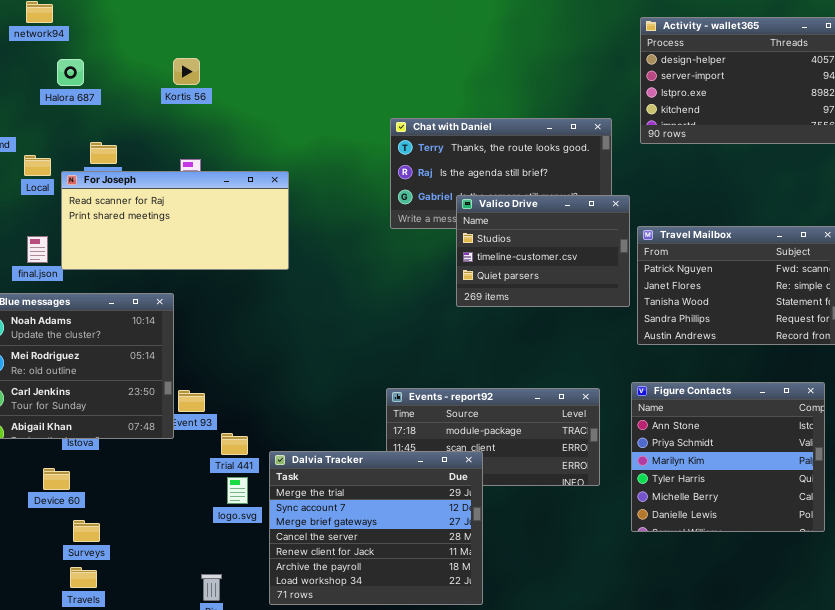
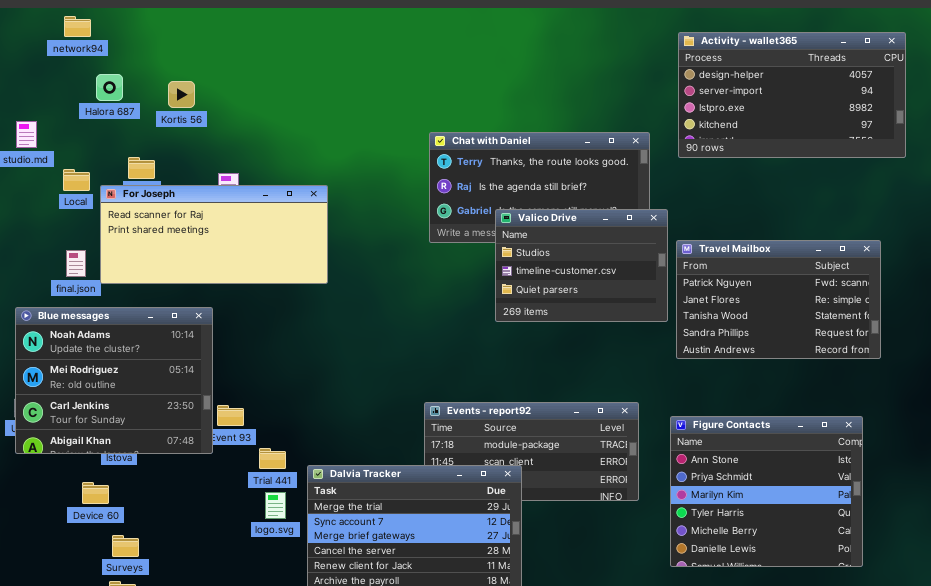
Kortis 56: [173,58,200,85] -> [168,81,195,108], moved
Figure Contacts: [631,382,825,532] -> [670,416,863,567], moved

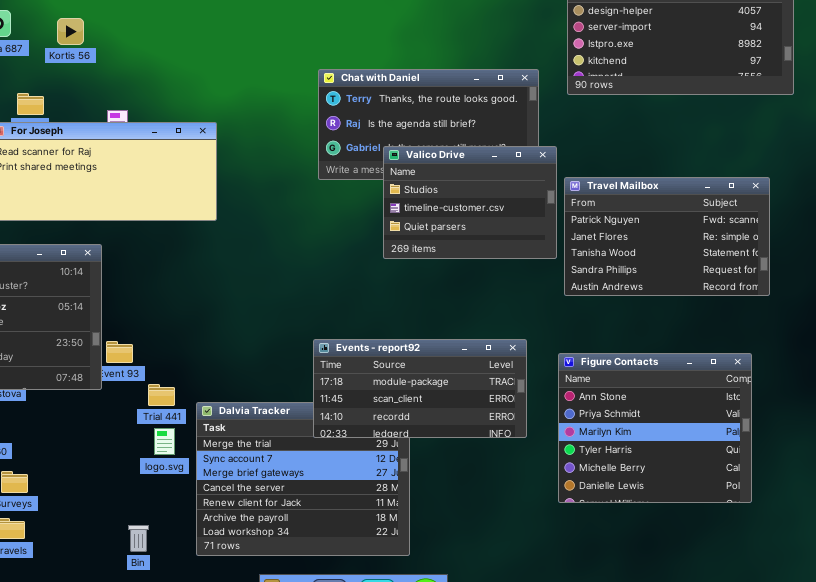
Events - report92: [424,402,639,501] -> [313,339,527,438], raised

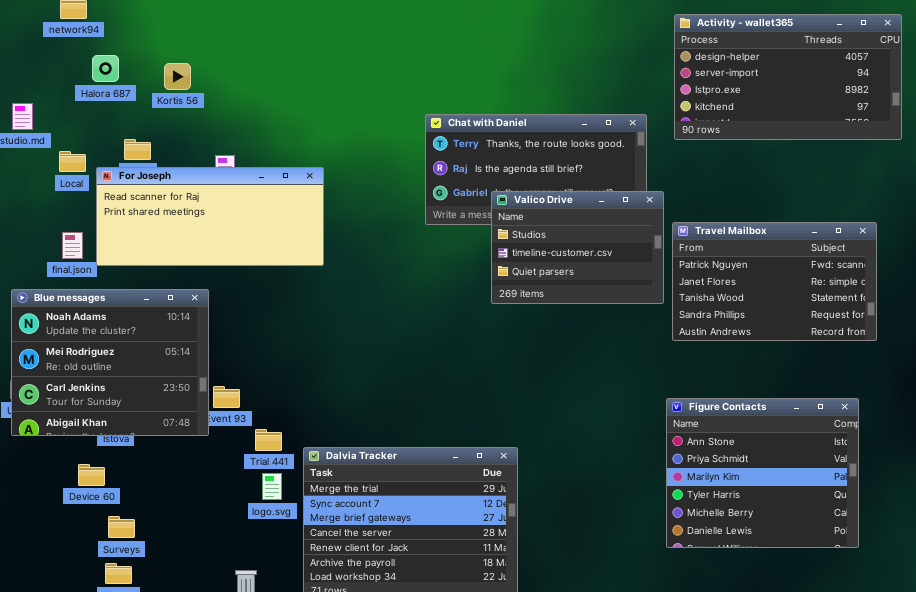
Events - report92: [313,339,527,438] -> none, closed

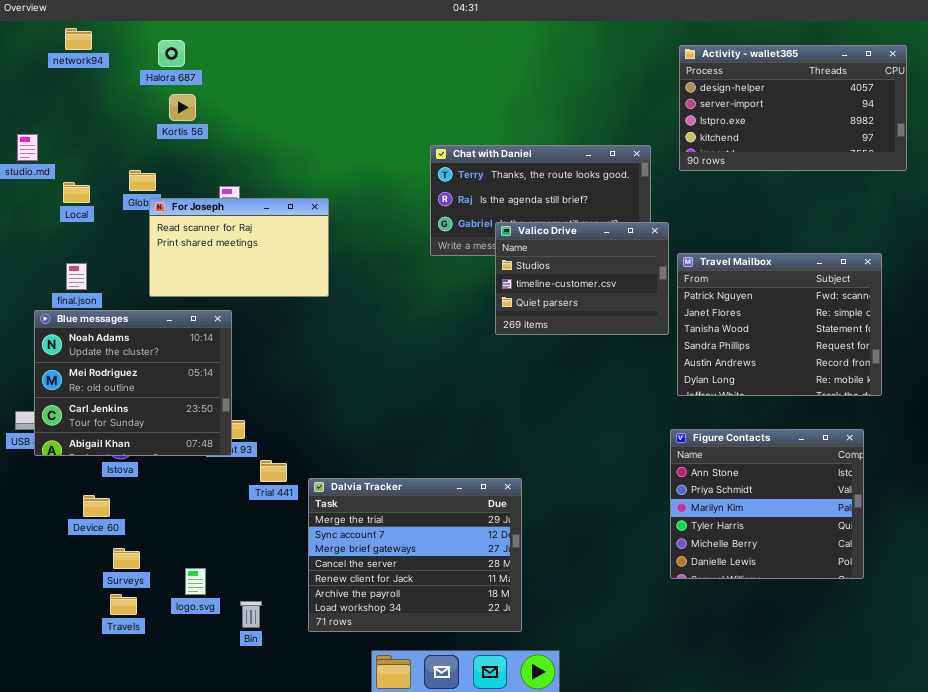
Halora 687: [92,55,119,82] -> [158,40,185,67], moved
For Joseph: [96,167,324,266] -> [149,198,329,297], resized
Travel Mailbox: [672,222,877,341] -> [677,253,882,396], resized
Blue messages: [11,289,209,436] -> [34,310,232,456], moved
logo.svg: [262,473,282,500] -> [185,568,206,595], moved

